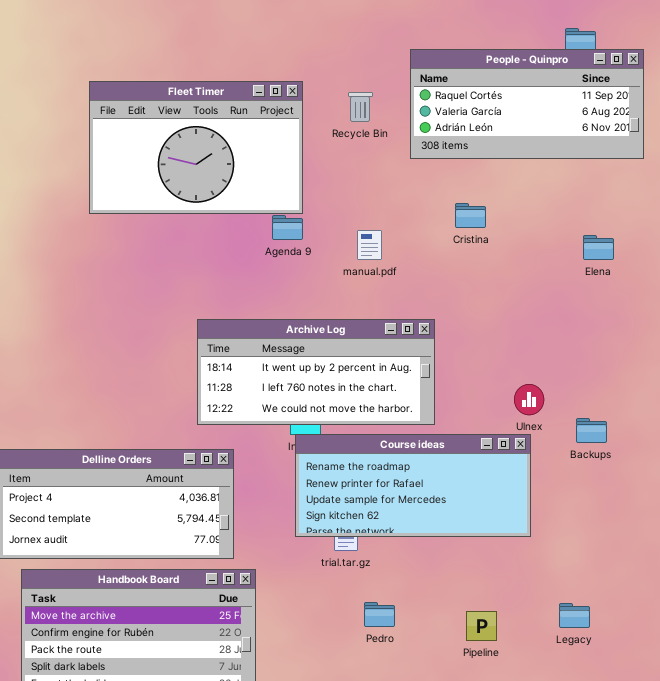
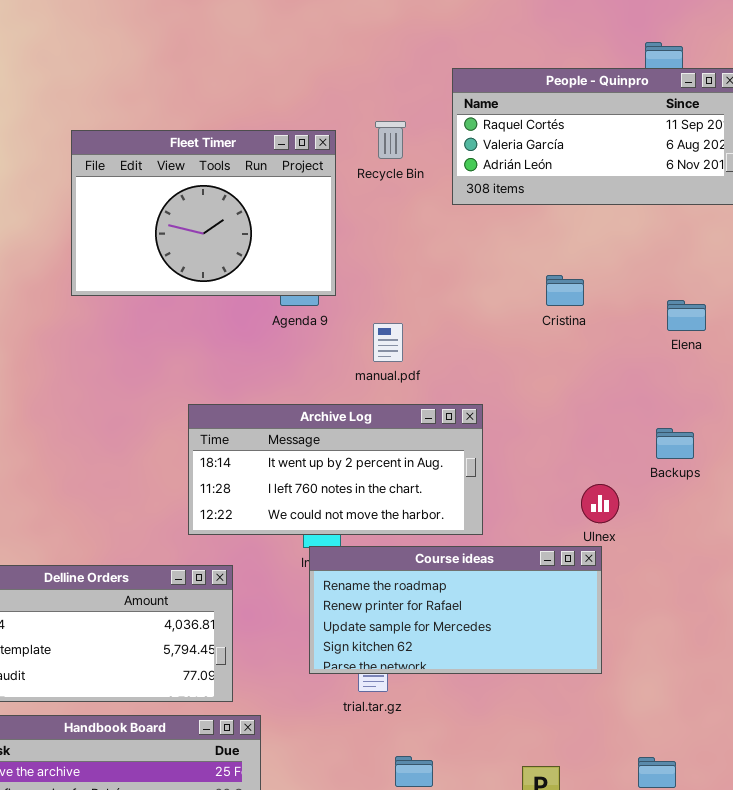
Fleet Timer: [89,81,303,214] -> [71,130,336,296], moved
Cristina: [455,203,486,228] -> [546,275,584,306], moved
manual.pdf: [357,230,382,260] -> [373,323,403,362], moved
Backups: [576,418,607,443] -> [656,428,694,459], moved

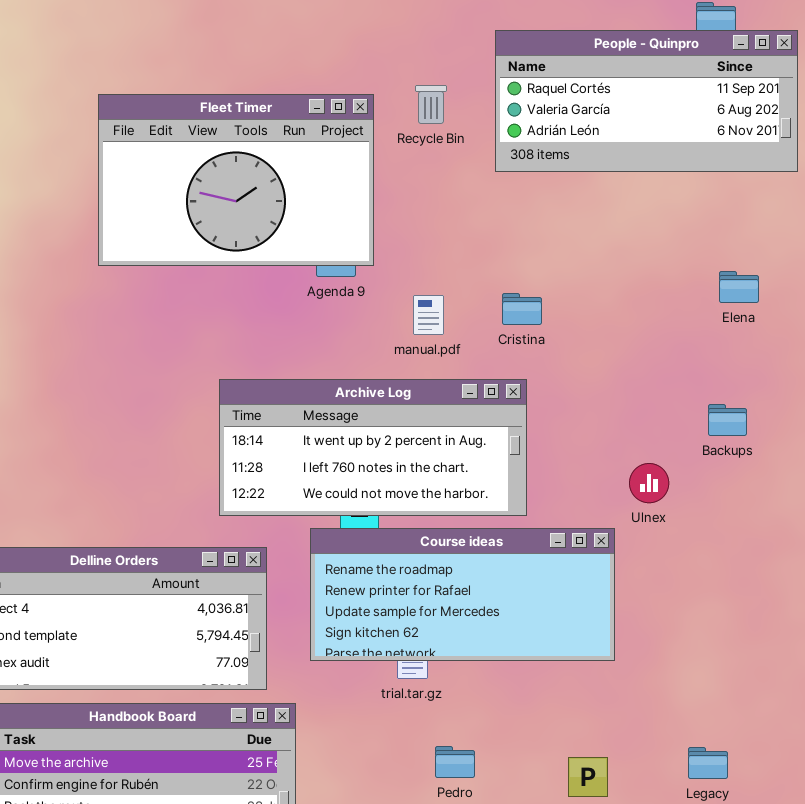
Cristina: [546,275,584,306] -> [502,293,542,325], moved
Course ideas: [309,546,602,674] -> [310,528,615,661], moved

